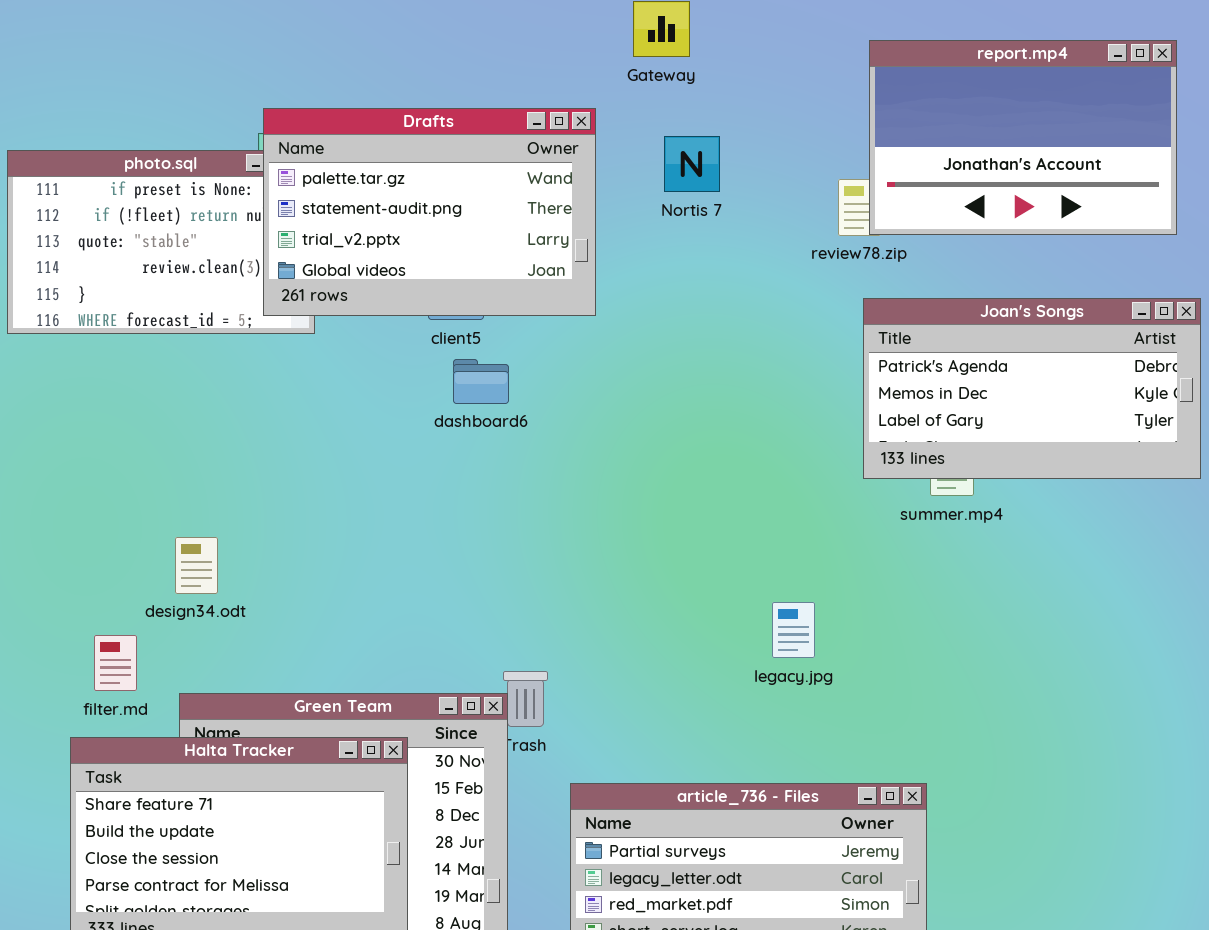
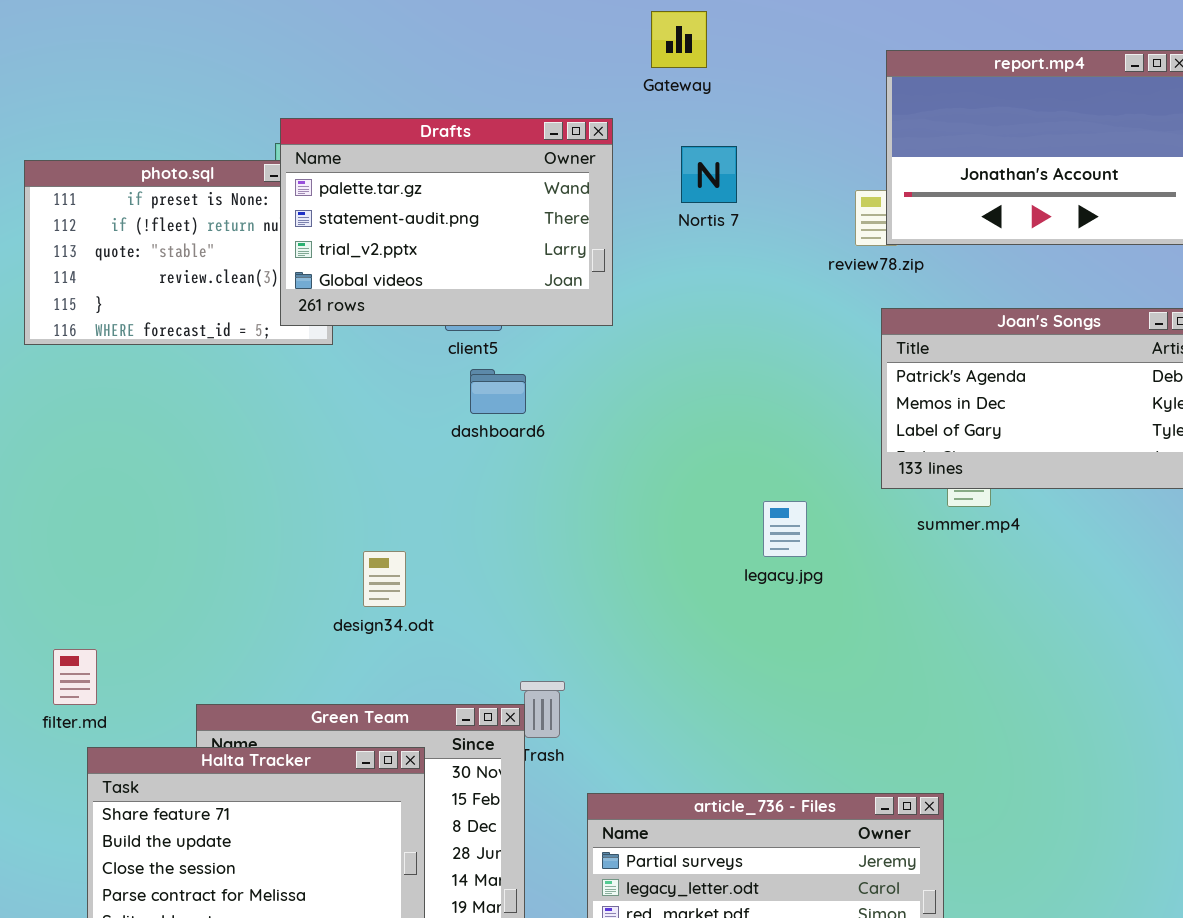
design34.odt: [175,537,218,594] -> [363,551,406,607], moved
legacy.jpg: [772,602,815,658] -> [763,501,807,557], moved
filter.md: [94,635,137,691] -> [53,649,97,705], moved

